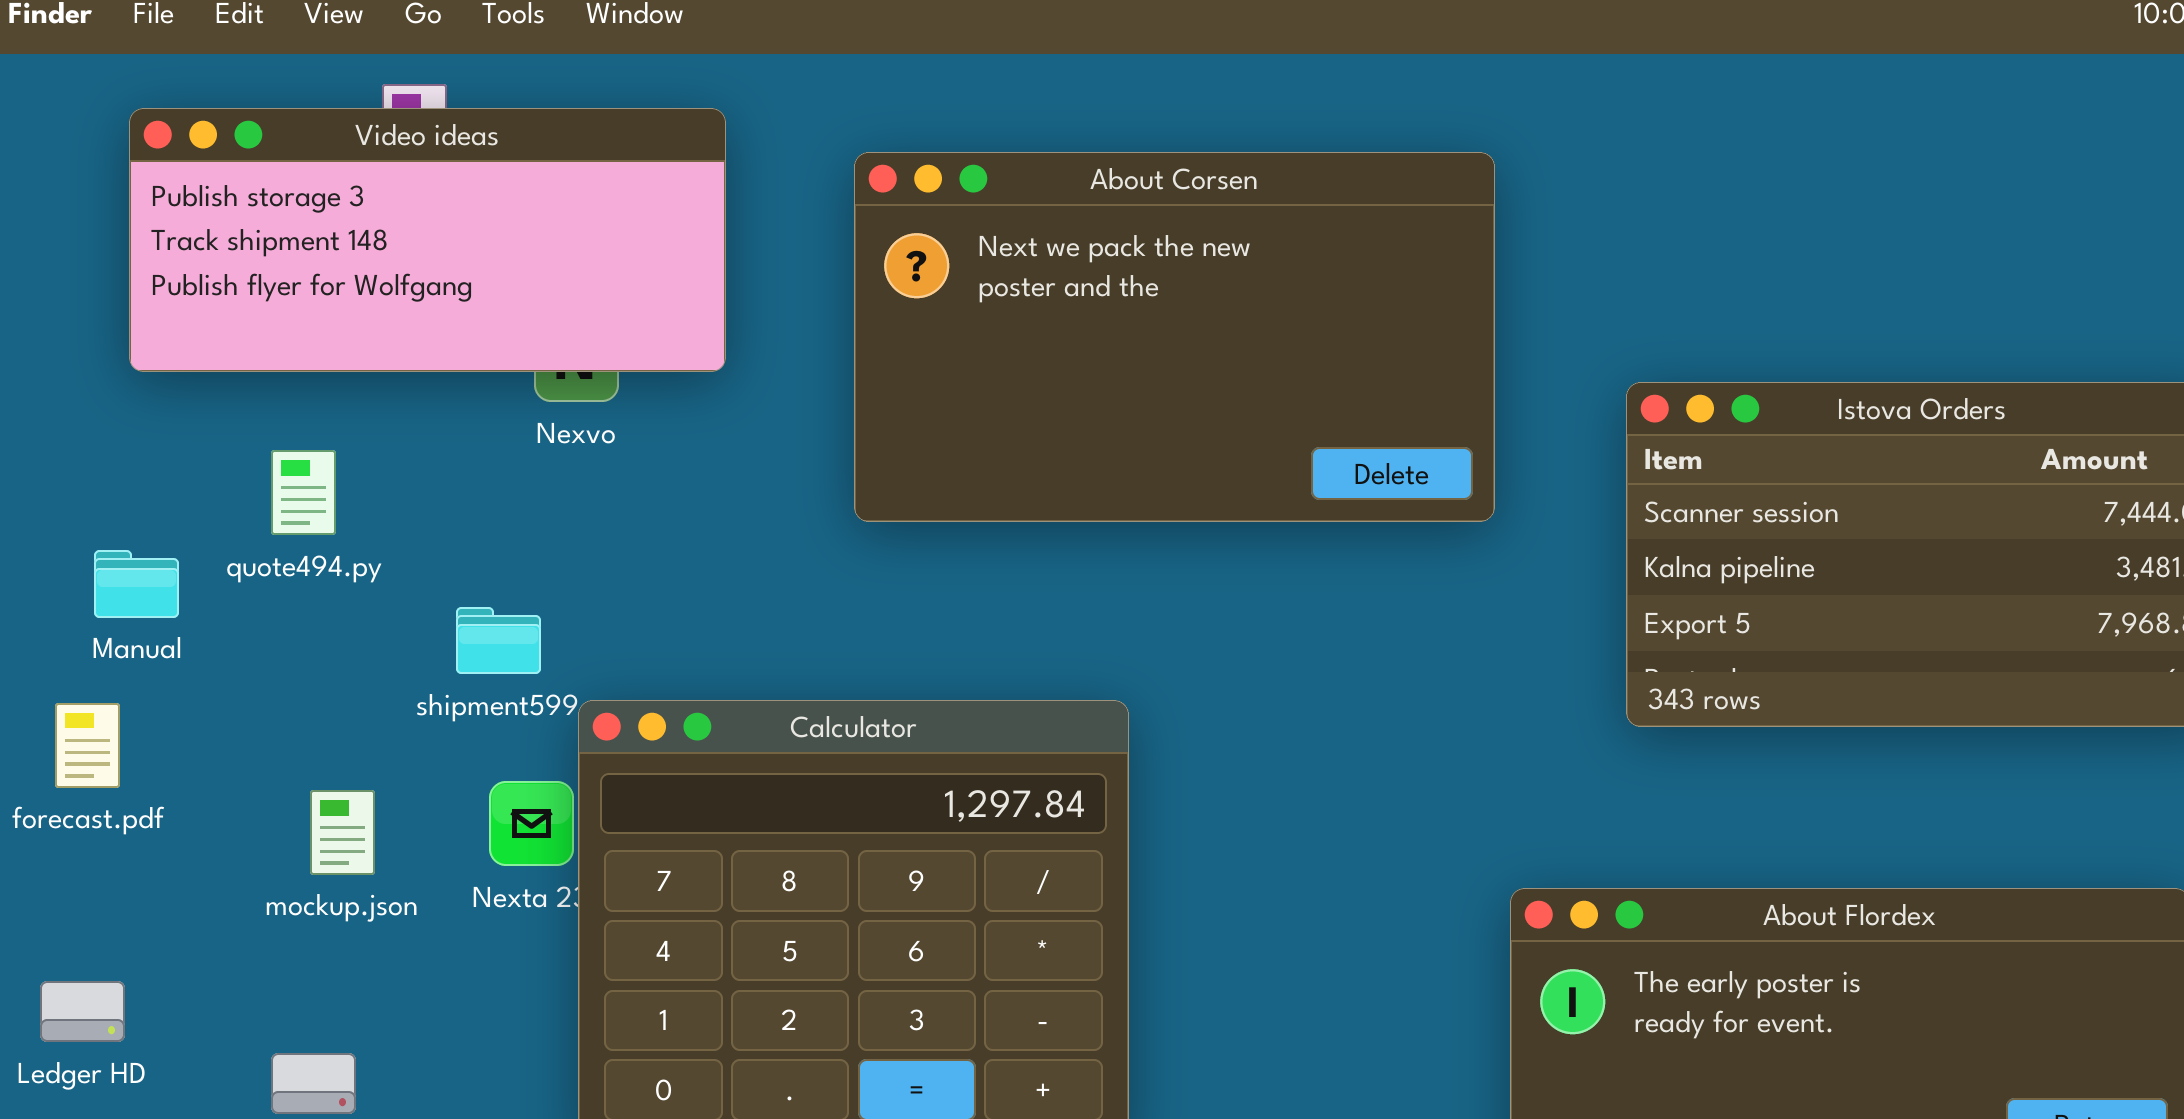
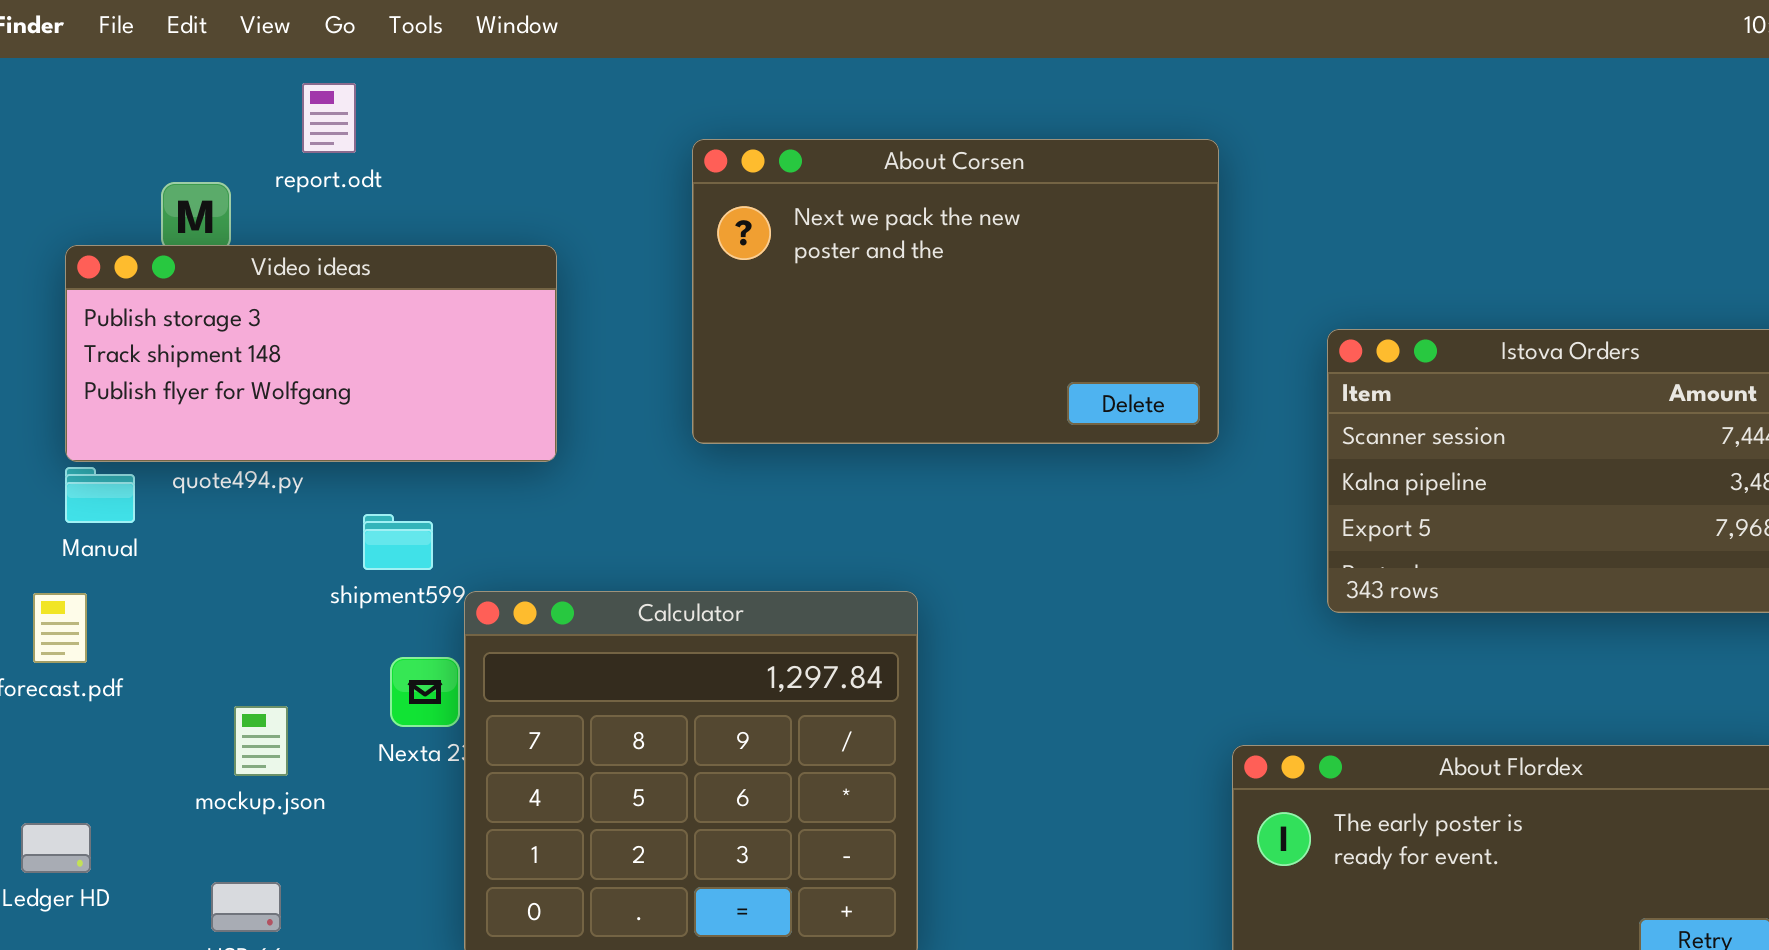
Video ideas: [129,108,726,372] -> [65,245,557,462], moved
mockup.json: [310,790,375,875] -> [234,706,288,776], moved

